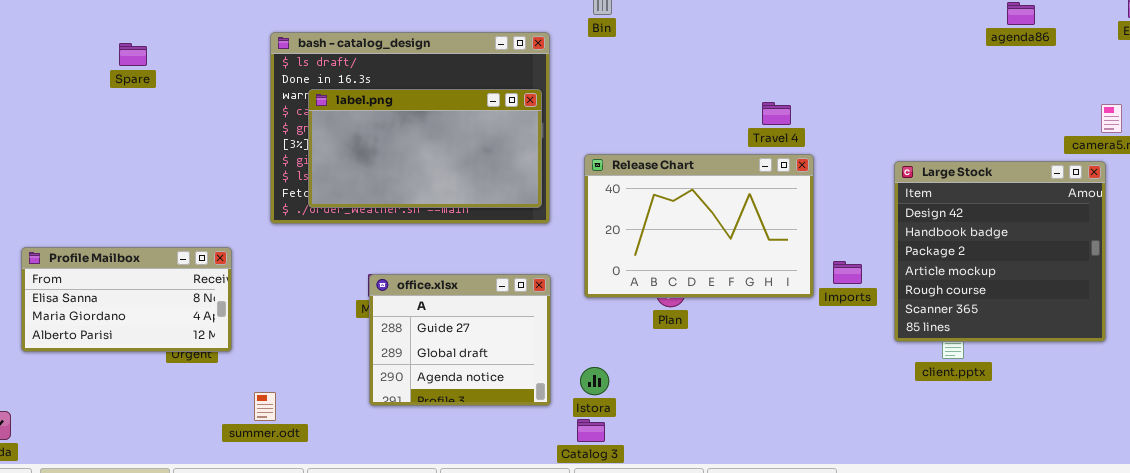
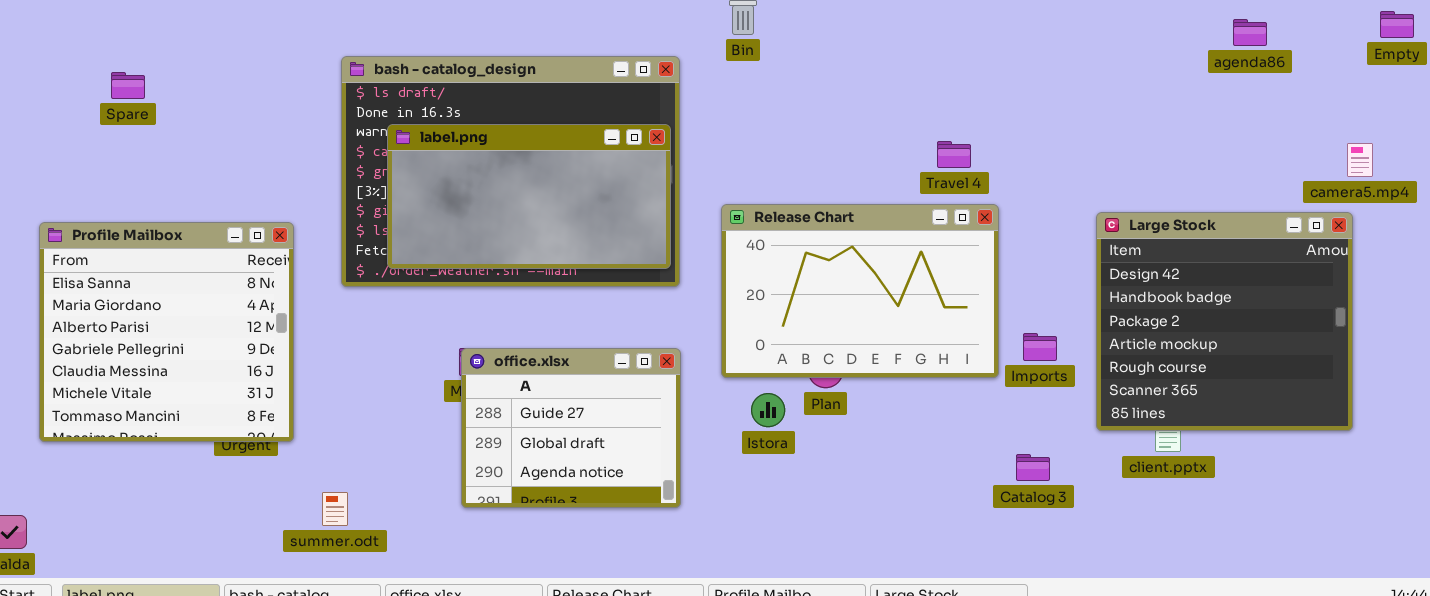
Spare: [119,43,147,66] -> [111,72,145,99], moved
Profile Mailbox: [21,247,232,352] -> [39,222,294,442], resized
Istora: [580,367,609,395] -> [751,393,785,427], moved
Catalog 3: [577,419,605,442] -> [1016,454,1050,481], moved

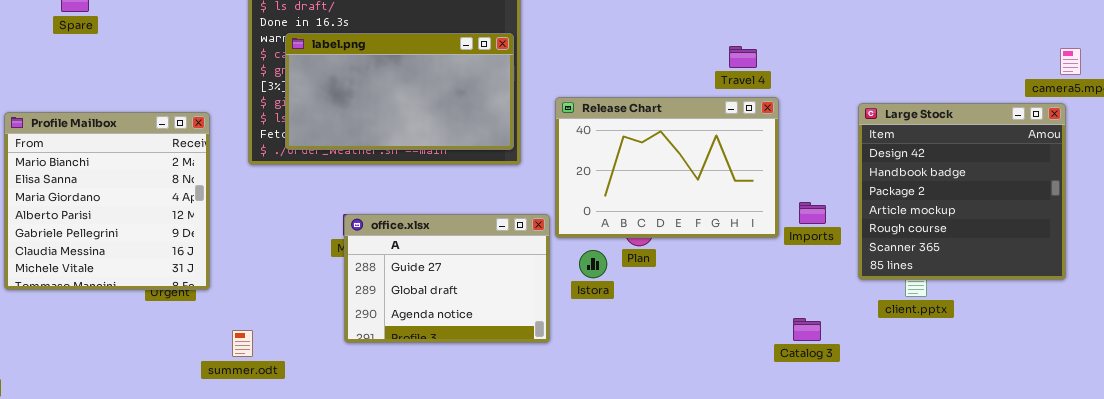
Profile Mailbox: [39,222,294,442] -> [4,112,210,290], scrolled up 1 row
office.xlsx: [461,348,681,508] -> [344,214,550,343], resized
Catalog 3: [1016,454,1050,481] -> [793,318,821,341], moved

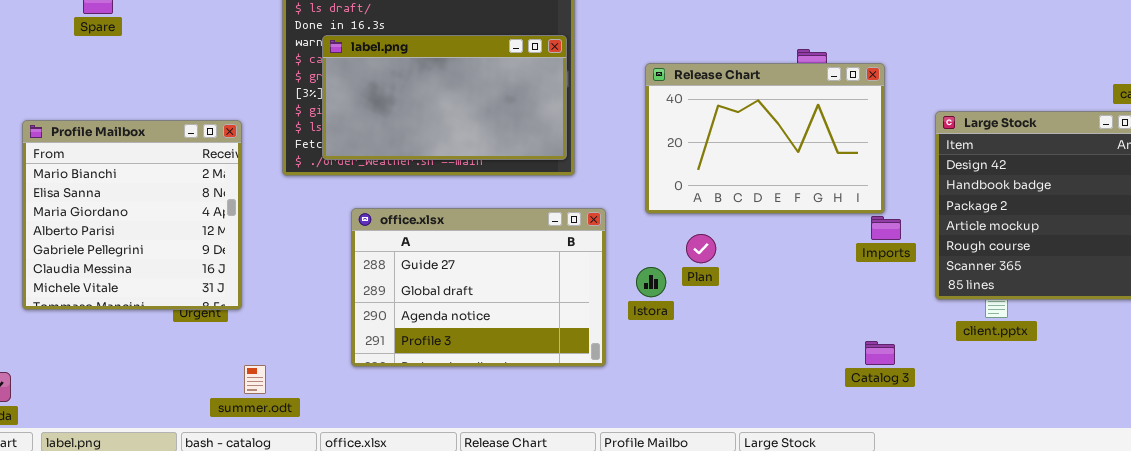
Release Chart: [555,97,779,238] -> [645,63,885,214], moved
office.xlsx: [344,214,550,343] -> [351,208,606,367], resized
summer.odt: [232,330,253,357] -> [244,365,266,394], moved

